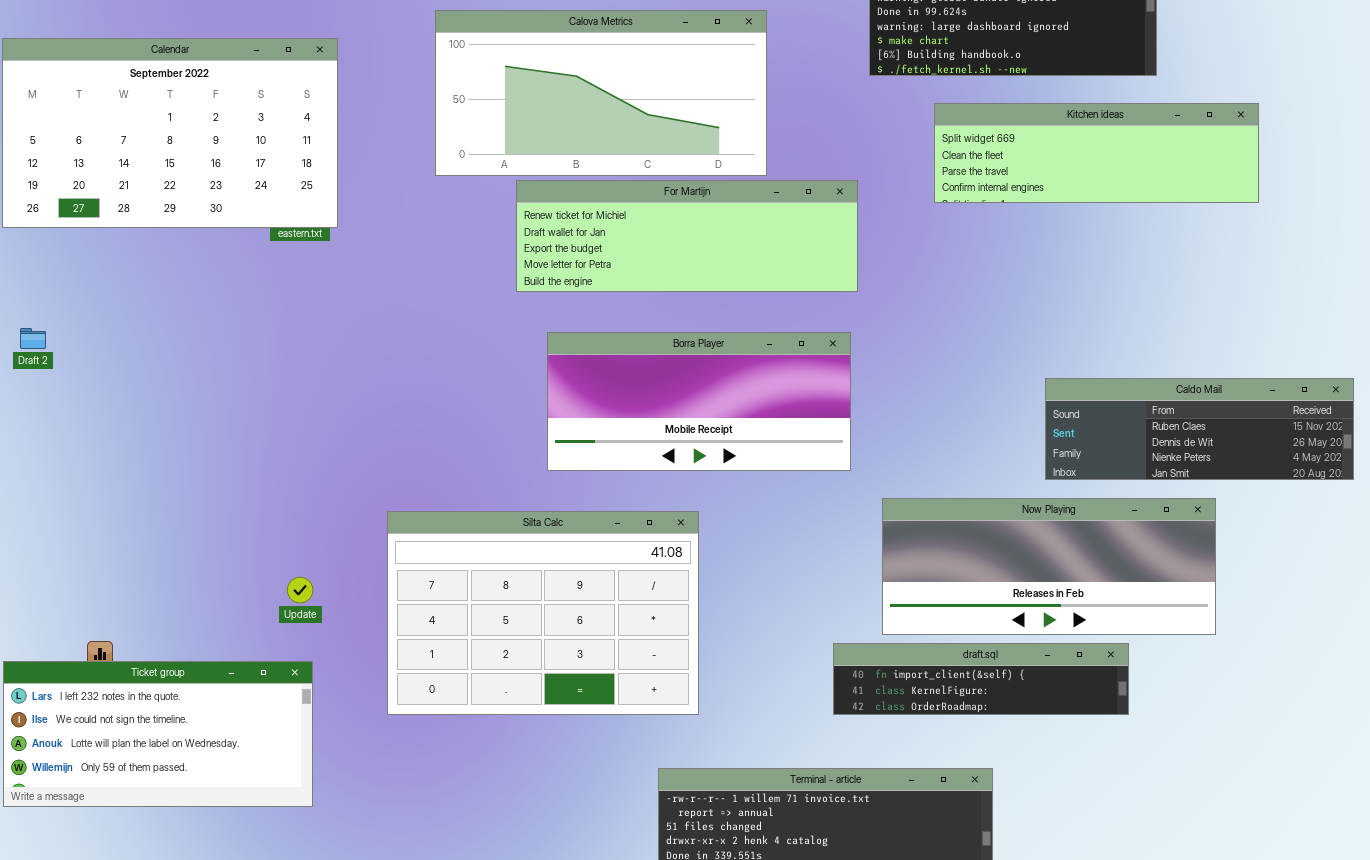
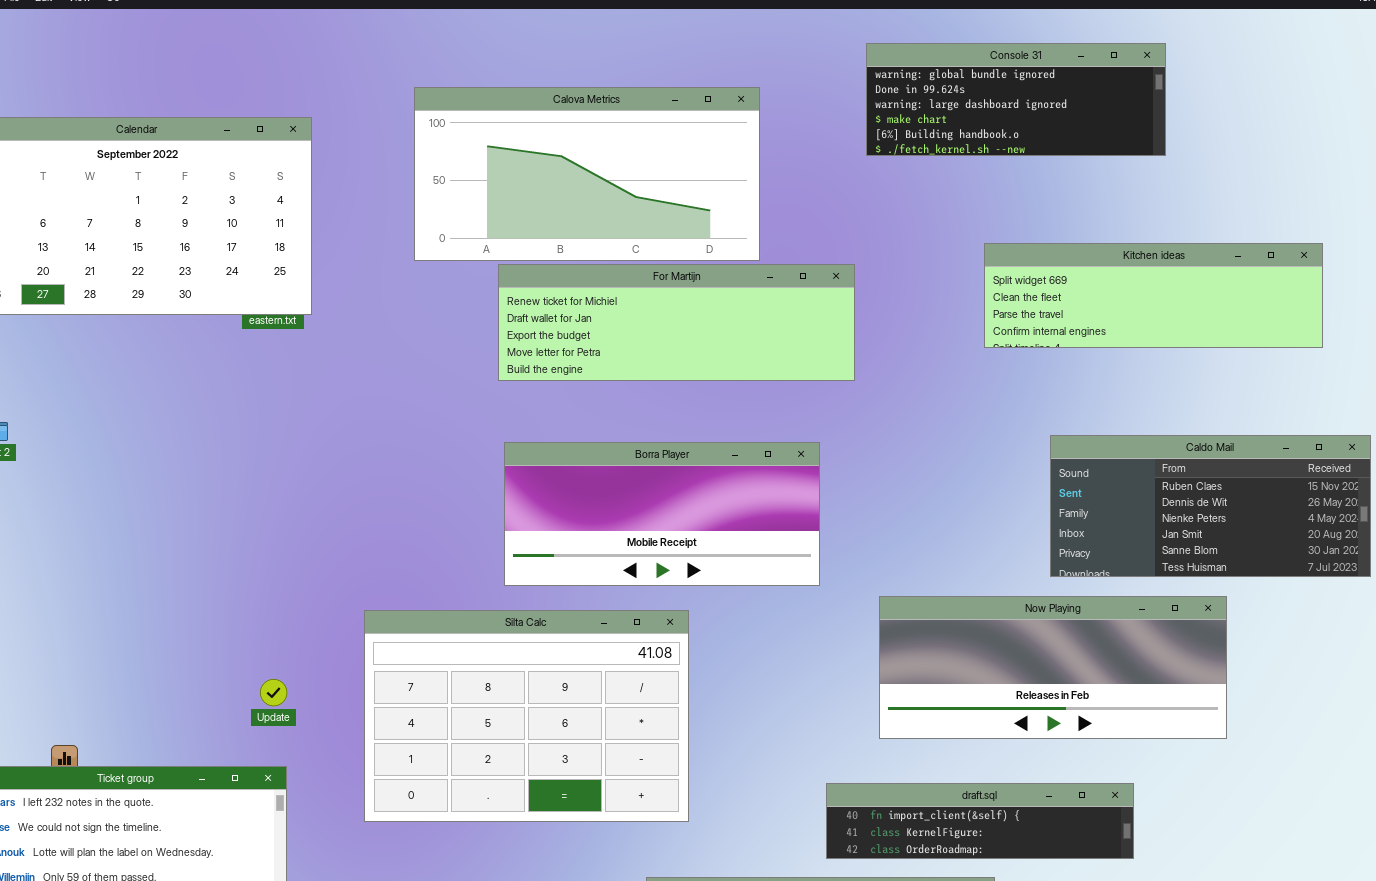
Kitchen ideas: [934,103,1259,203] -> [984,243,1323,348], moved
Borra Player: [547,332,851,471] -> [504,442,820,586], moved
Caldo Mail: [1045,378,1354,480] -> [1050,435,1371,577], resized
draft.sql: [833,643,1129,715] -> [826,783,1134,859], moved

